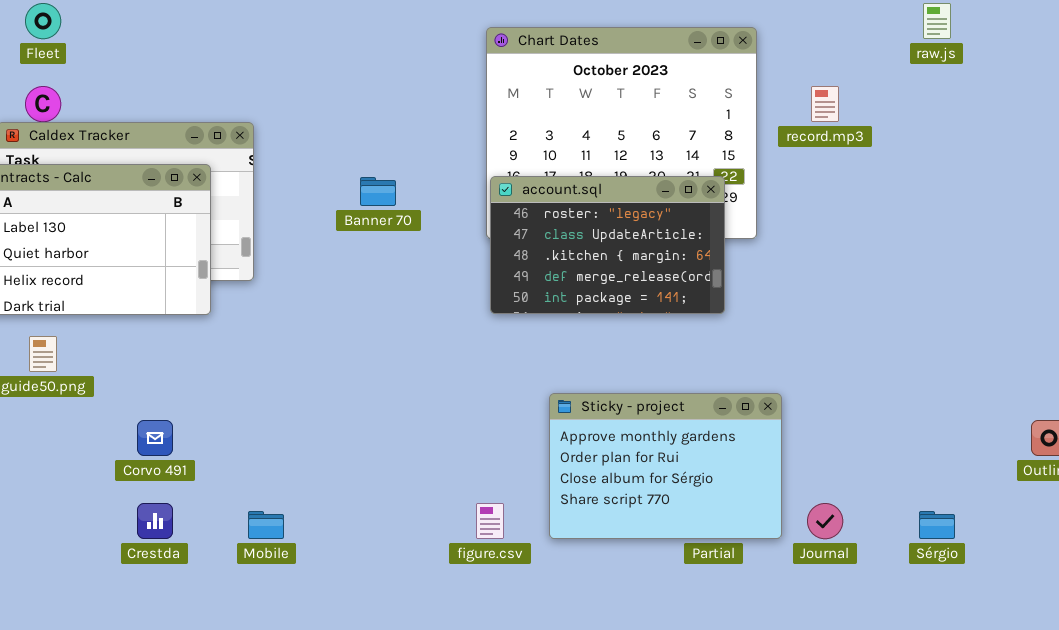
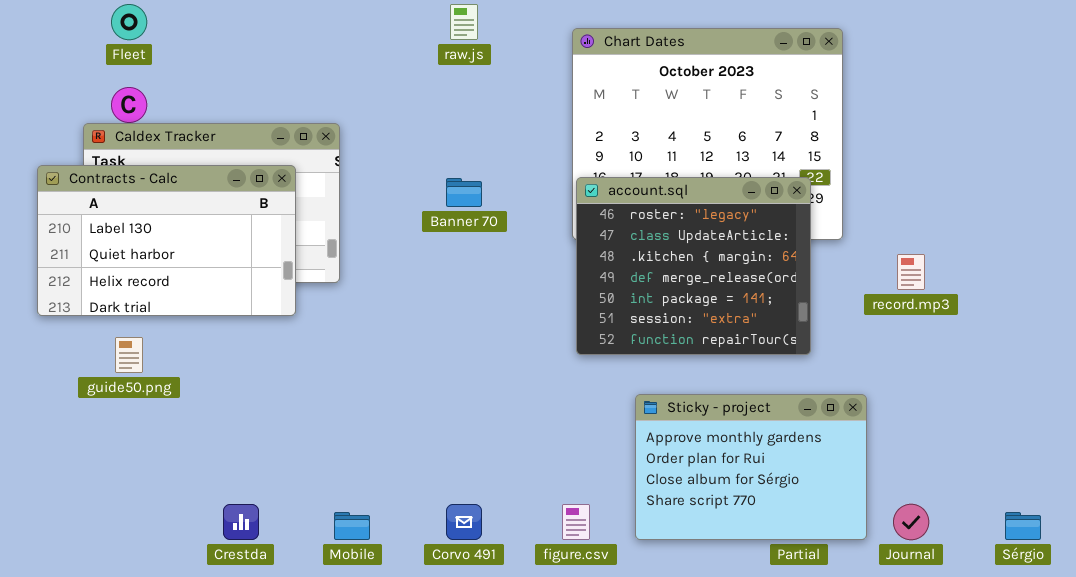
raw.js: [923,3,951,39] -> [450,4,478,40], moved
record.mp3: [811,86,839,122] -> [897,254,925,290], moved
account.sql: [490,176,725,314] -> [576,177,811,355], resized
Corvo 491: [137,420,173,456] -> [446,504,482,540], moved

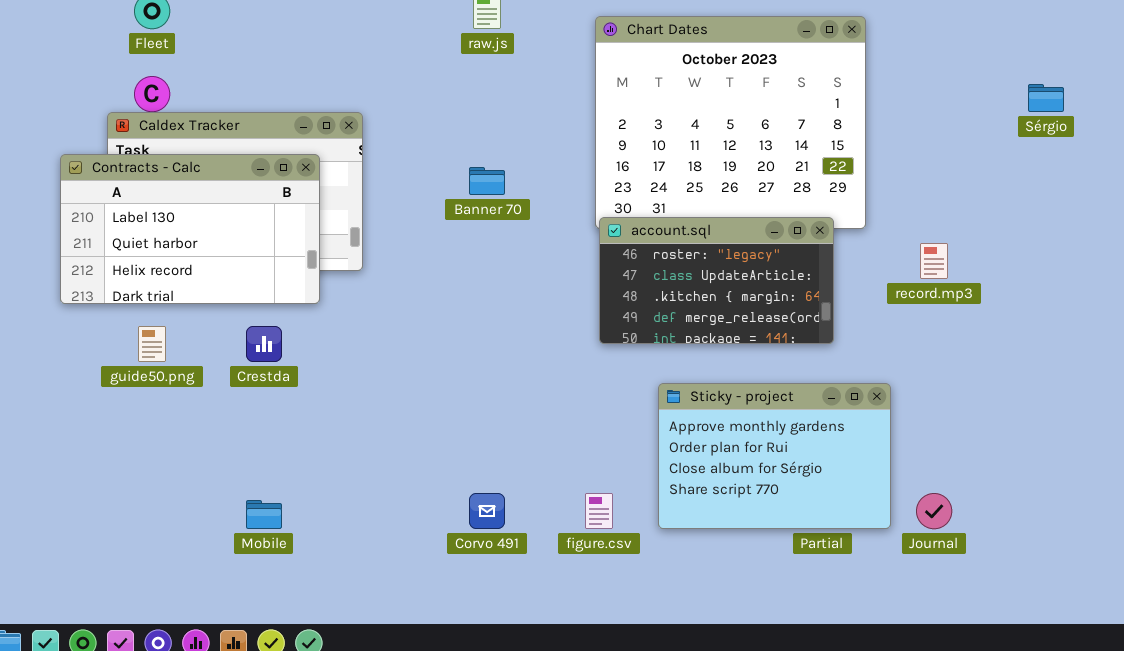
account.sql: [576,177,811,355] -> [599,217,834,344], resized
Crestda: [223,504,259,540] -> [246,326,282,362], moved
Mobile: [334,512,370,540] -> [246,500,282,529], moved
Sérgio: [1005,512,1041,540] -> [1028,84,1064,112], moved

